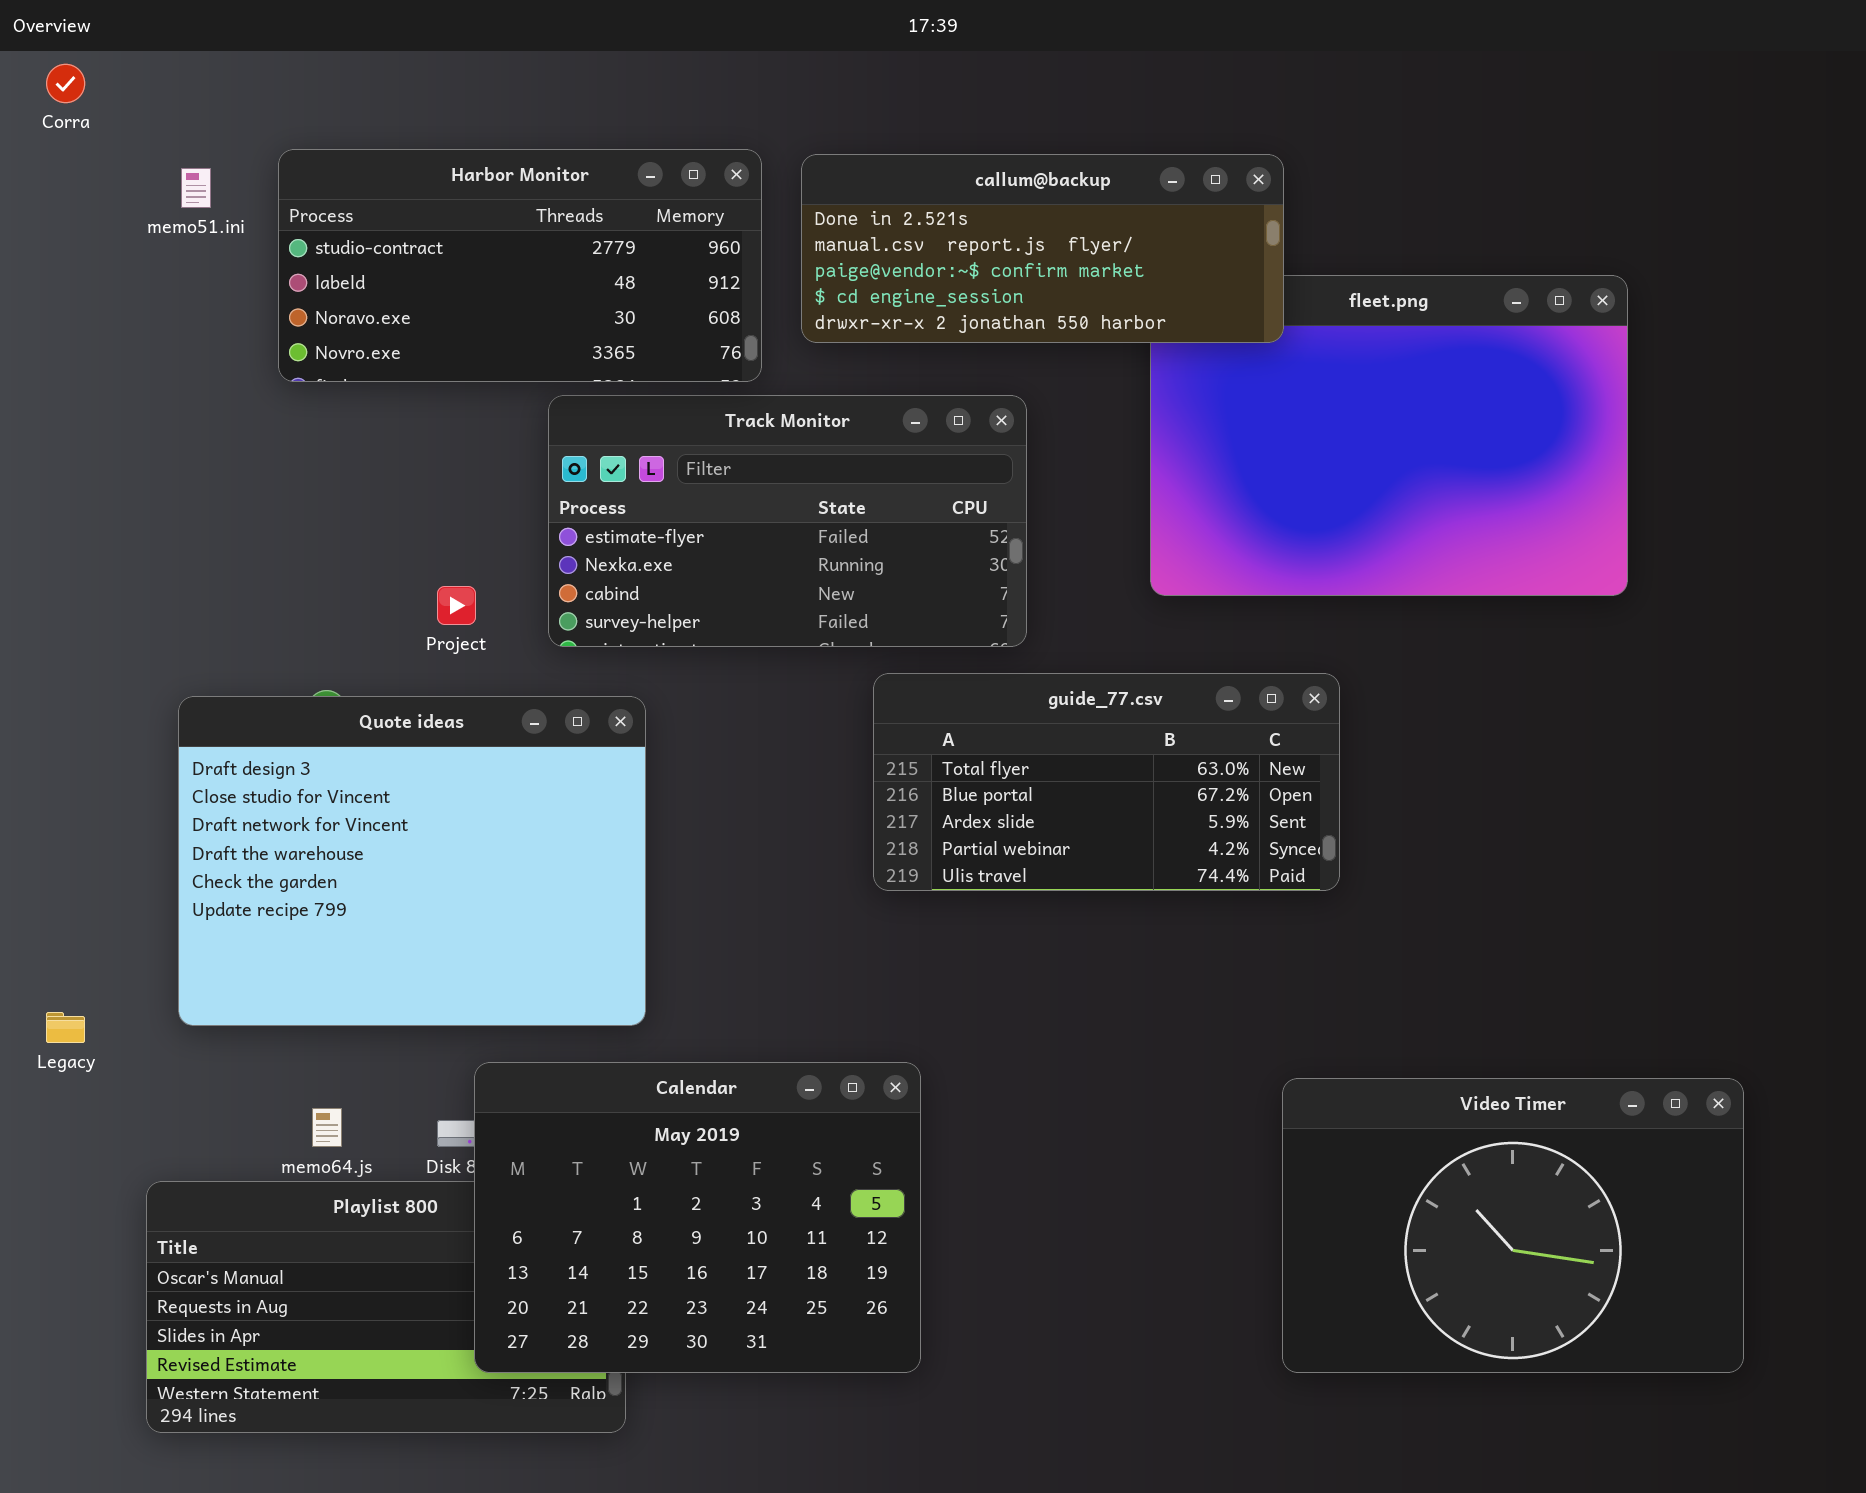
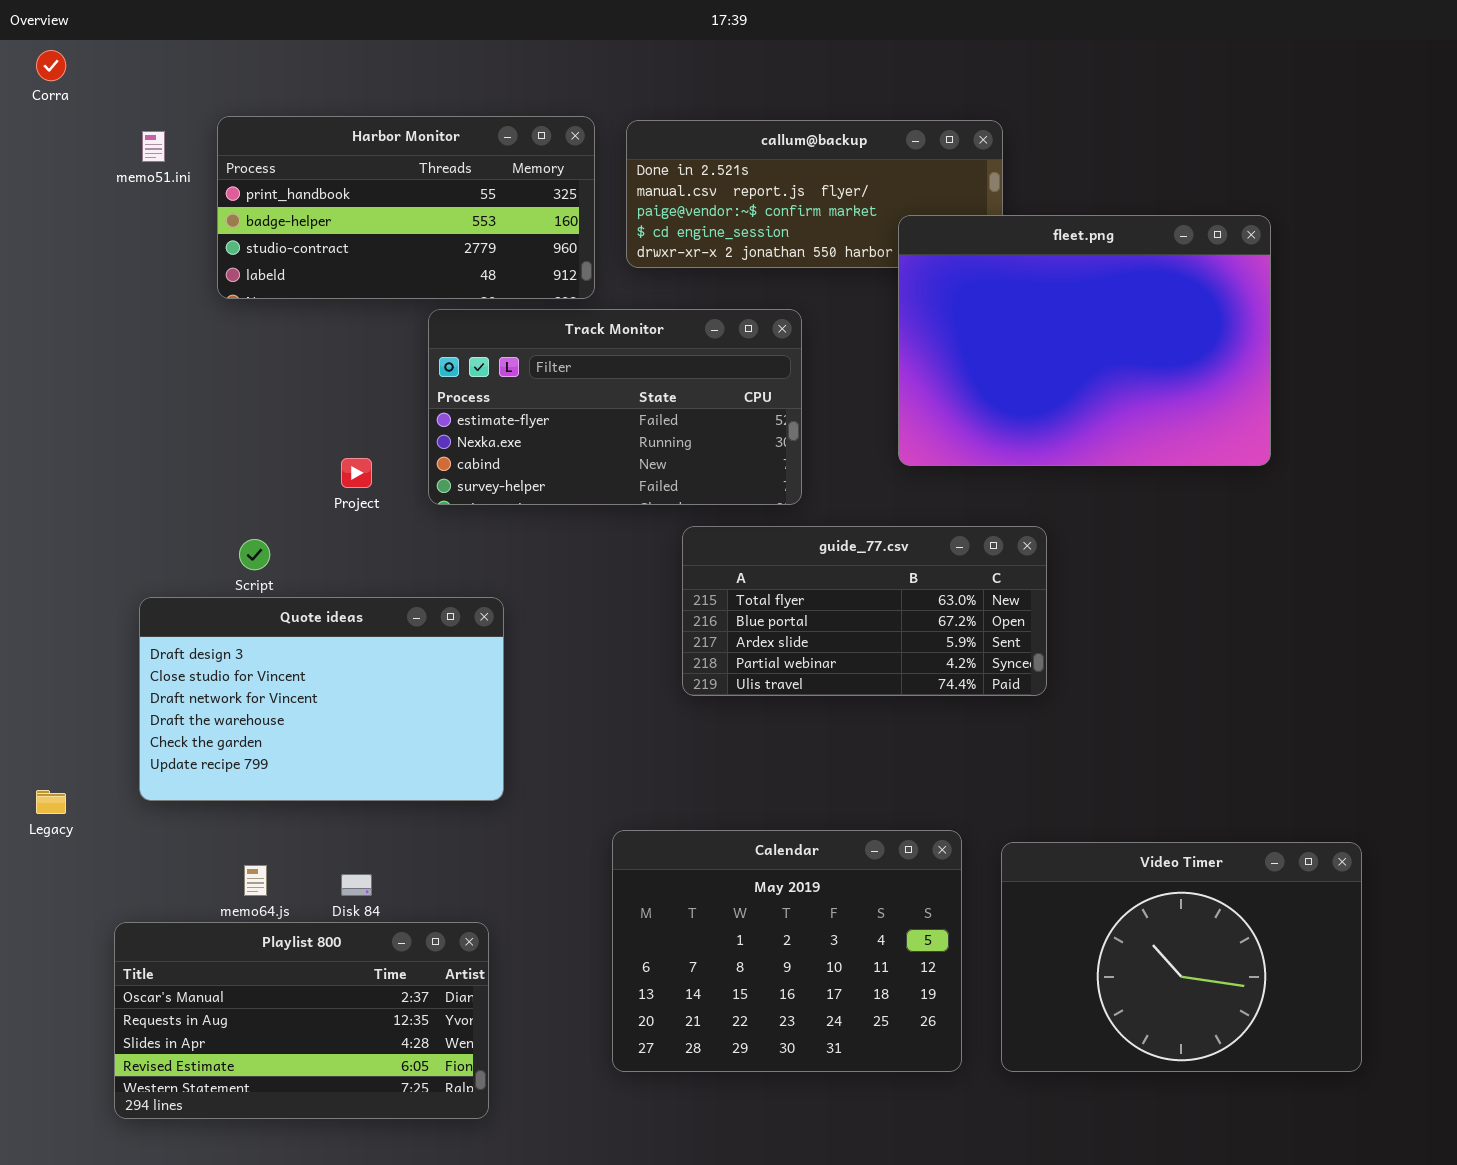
Harbor Monitor: [278,149,762,382] -> [217,116,595,299], scrolled up 2 rows
fleet.png: [1150,275,1628,596] -> [898,215,1271,466], raised
Quote ideas: [178,696,646,1026] -> [139,597,504,801], resized
Calendar: [474,1062,921,1373] -> [612,830,962,1072], moved

